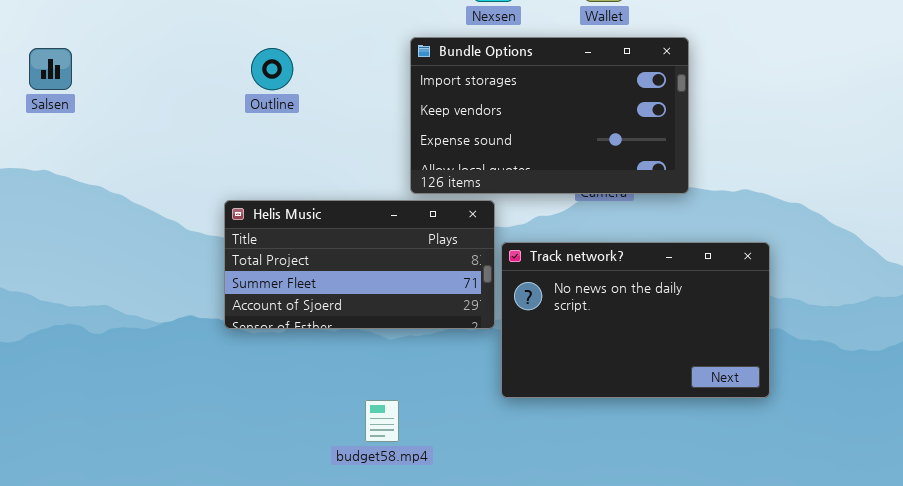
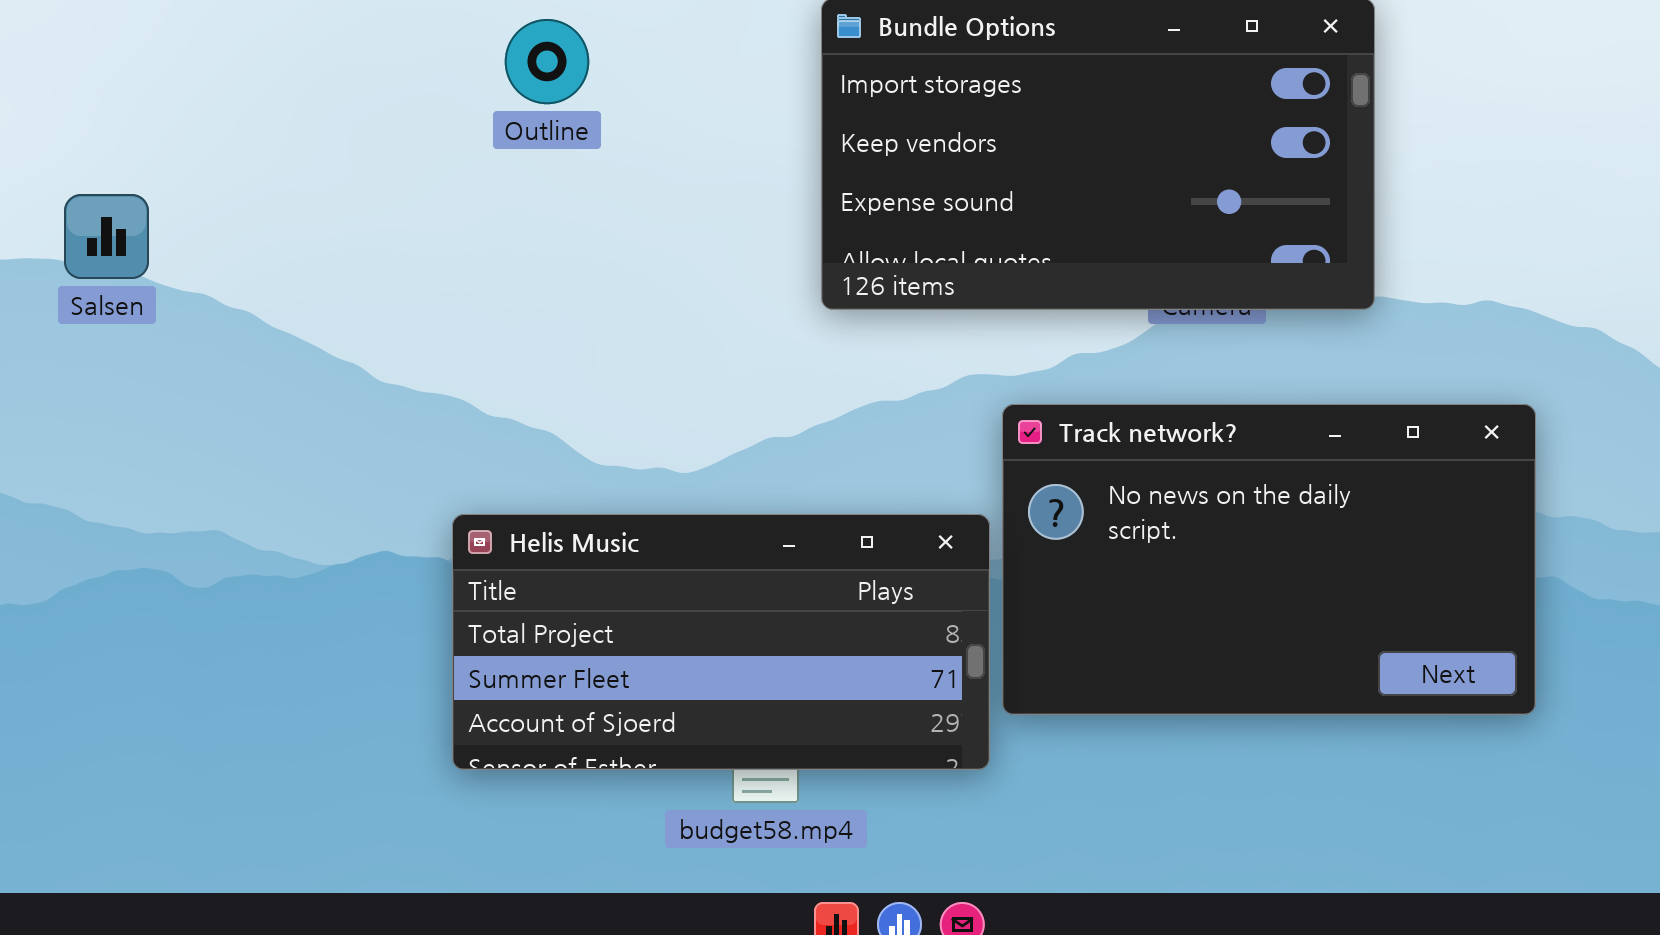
Salsen: [29,48,72,90] -> [64,194,149,279], moved
Helis Music: [224,200,495,329] -> [452,514,990,770], moved

